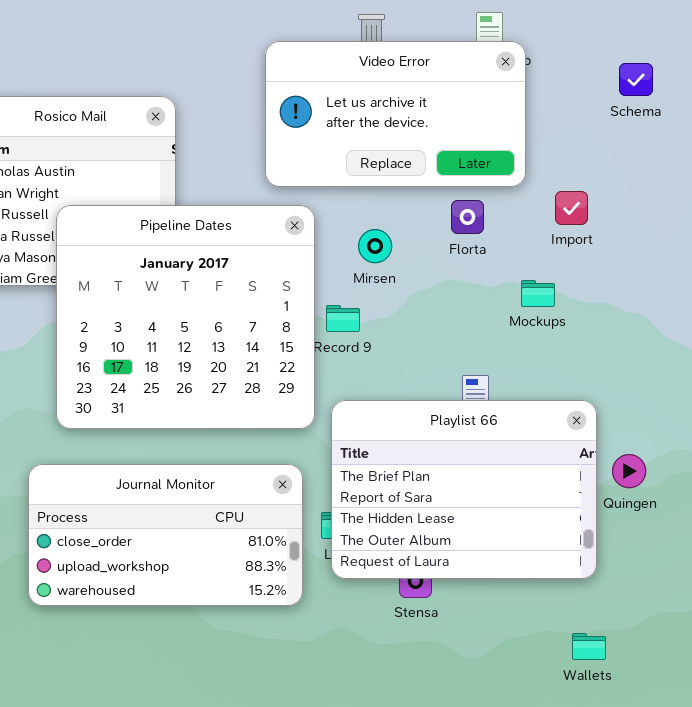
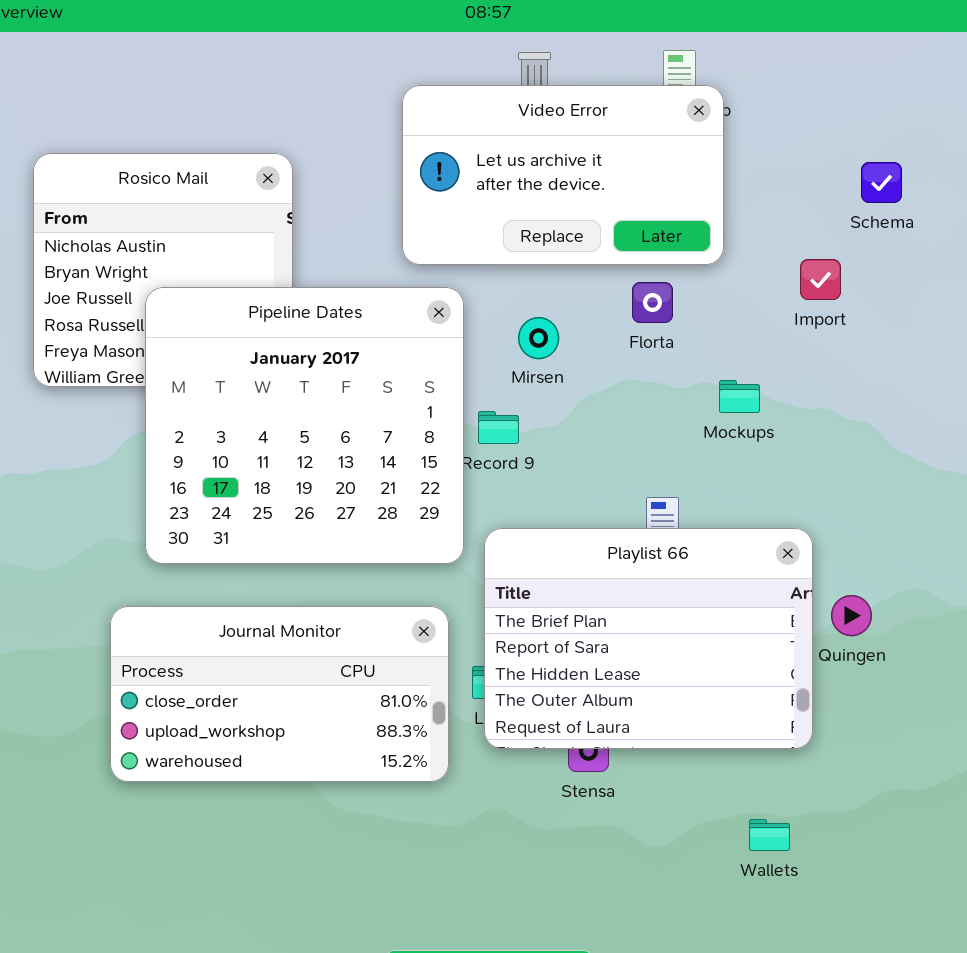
Schema: [619,63,653,96] -> [861,162,902,203], moved
Import: [555,191,588,225] -> [800,259,841,300], moved
Wallets: [572,633,606,660] -> [749,819,790,851], moved

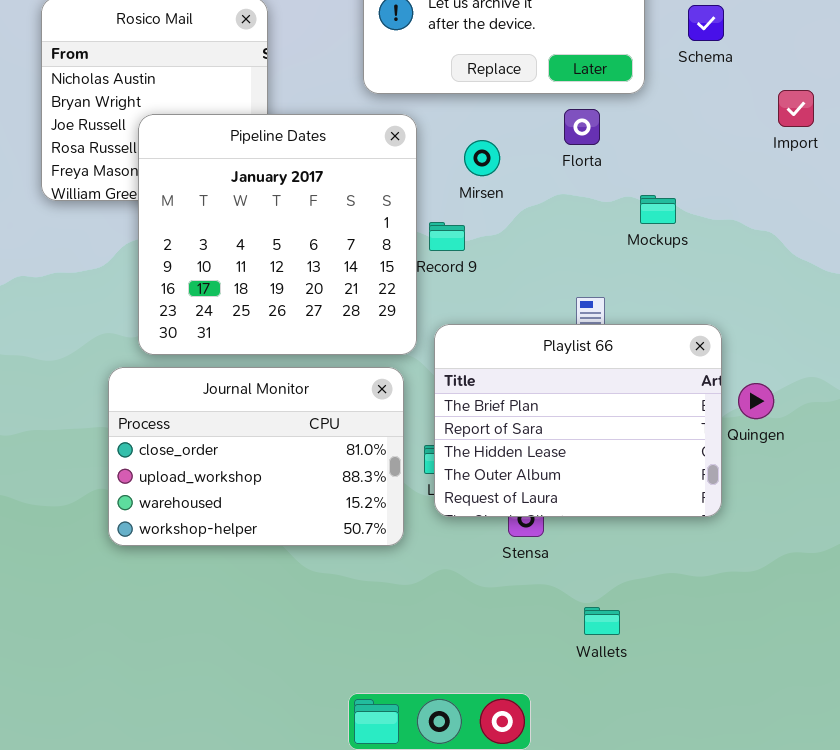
Schema: [861,162,902,203] -> [688,5,724,41], moved
Import: [800,259,841,300] -> [778,90,814,127], moved
Journal Monitor: [110,606,449,782] -> [108,367,404,546], resized
Wallets: [749,819,790,851] -> [584,607,620,635], moved

